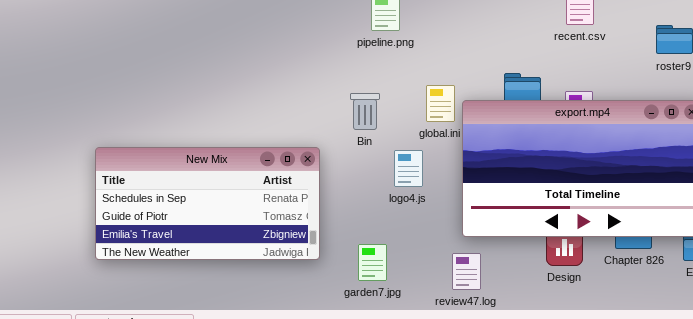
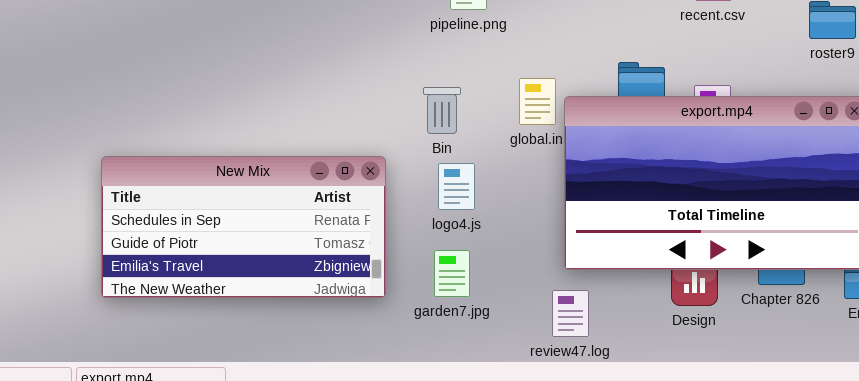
logo4.js: [394,150,423,187] -> [438,163,475,210], moved
garden7.jpg: [358,244,387,281] -> [434,250,470,297], moved

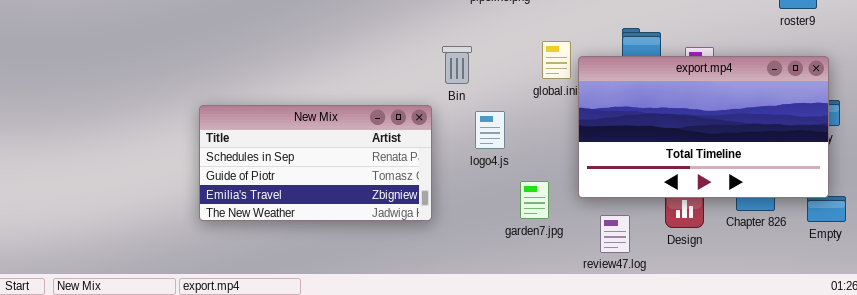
Bin: [423,87,461,134] -> [442,46,472,84], moved
garden7.jpg: [434,250,470,297] -> [520,181,549,219], moved
review47.log: [552,290,589,337] -> [600,215,630,253], moved

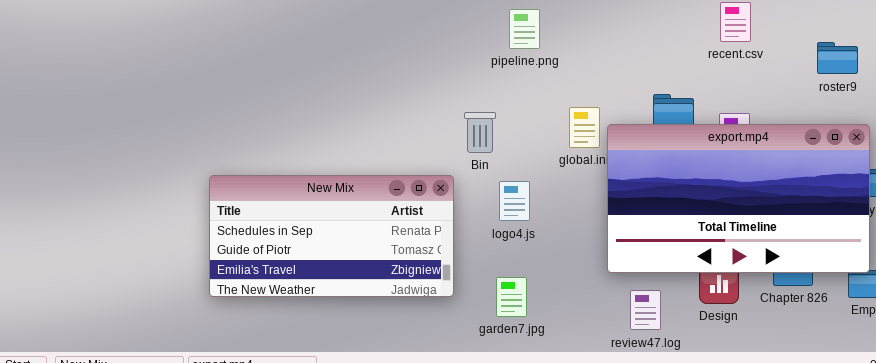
garden7.jpg: [520,181,549,219] -> [496,277,527,317], moved

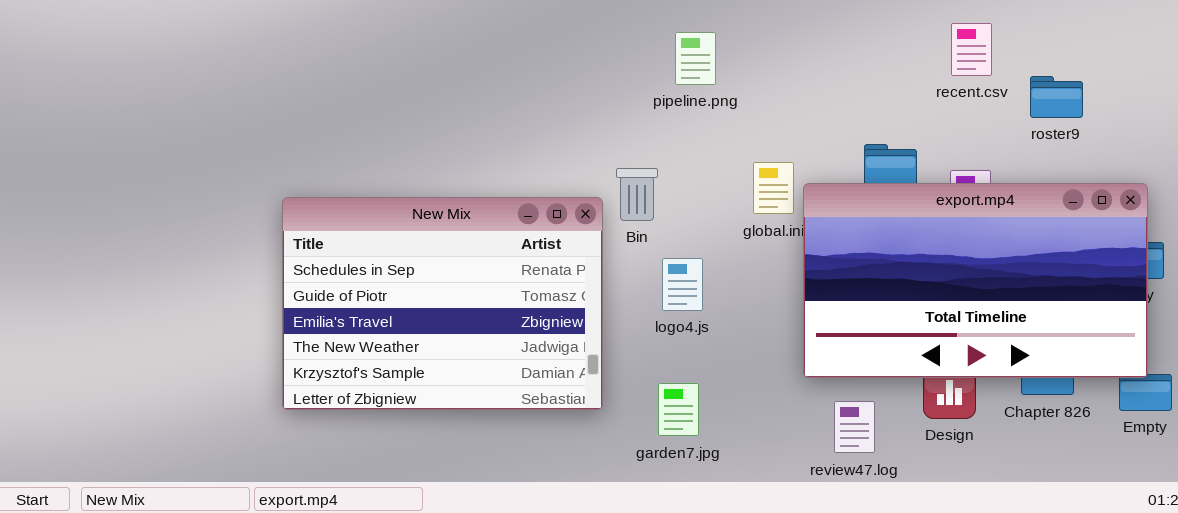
roster9: [817,42,858,74] -> [1030,76,1083,118], moved
New Mix: [209,175,454,297] -> [282,197,603,410], resized

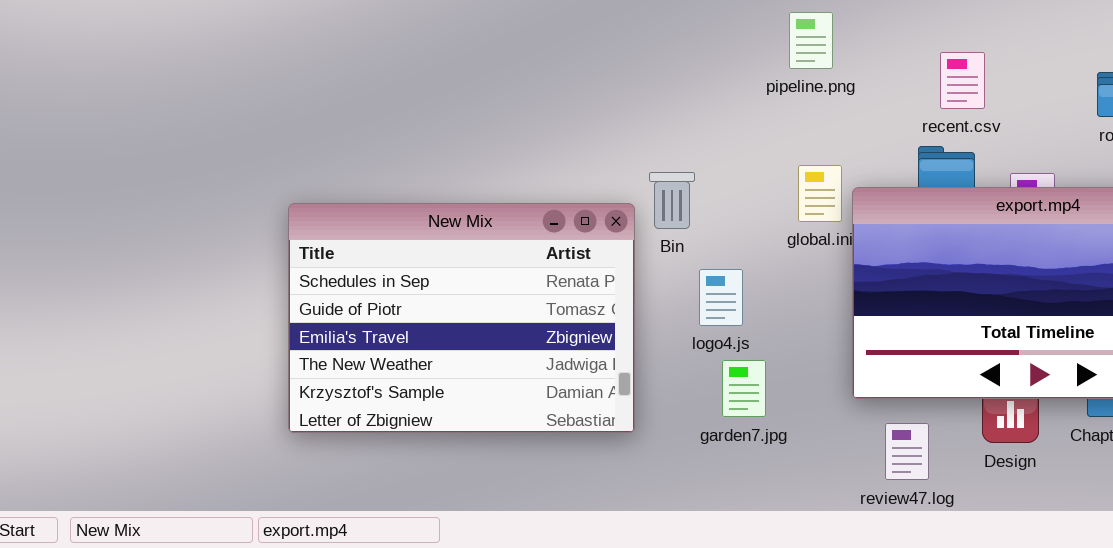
recent.csv: [951,23,992,76] -> [940,52,985,109], moved
pipeline.png: [675,32,716,85] -> [789,12,833,69], moved
garden7.jpg: [658,383,699,436] -> [722,360,766,417], moved

